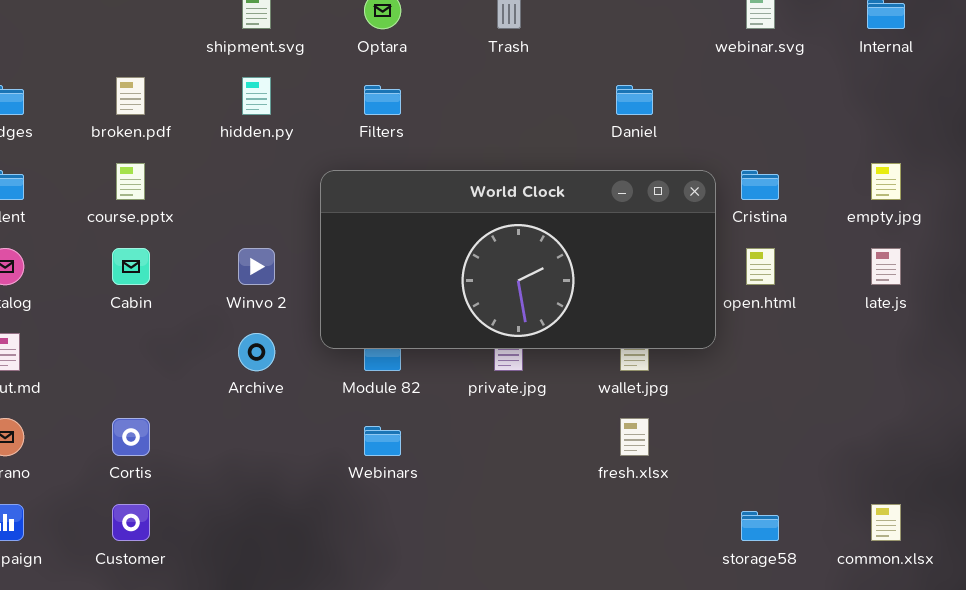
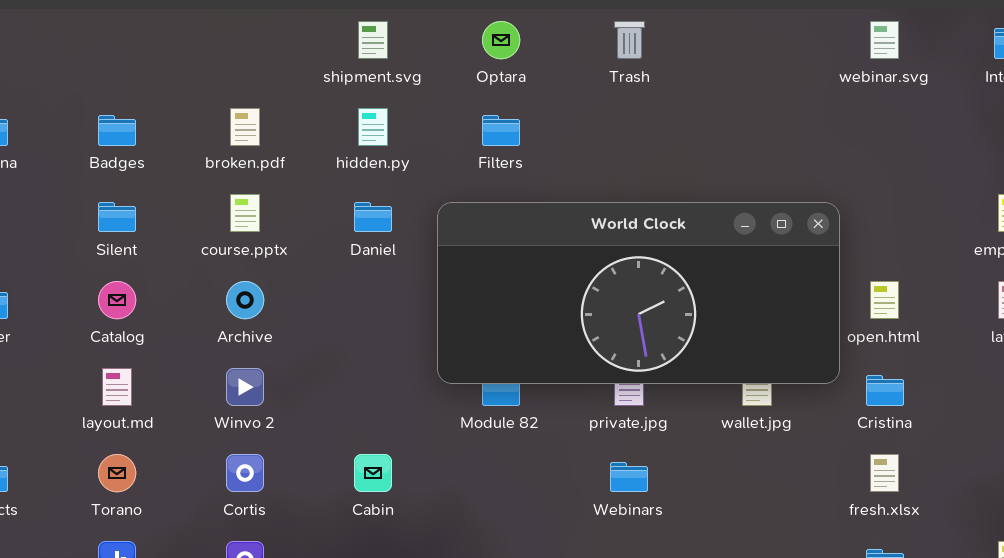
Daniel: [616,85,653,115] -> [354,202,392,232], moved
Cristina: [741,170,779,200] -> [866,375,904,406], moved
Cabin: [112,248,150,285] -> [354,454,392,492], moved
Winvo 2: [238,248,275,285] -> [226,368,264,406], moved
Archive: [238,333,275,371] -> [226,281,264,319], moved
fresh.xlsx: [620,418,649,456] -> [870,454,899,492], moved
Webinars: [364,426,401,456] -> [610,462,648,492], moved

